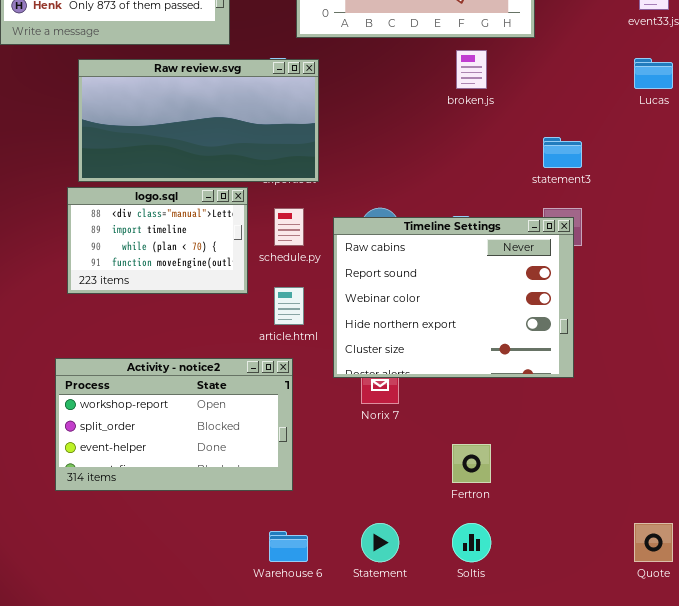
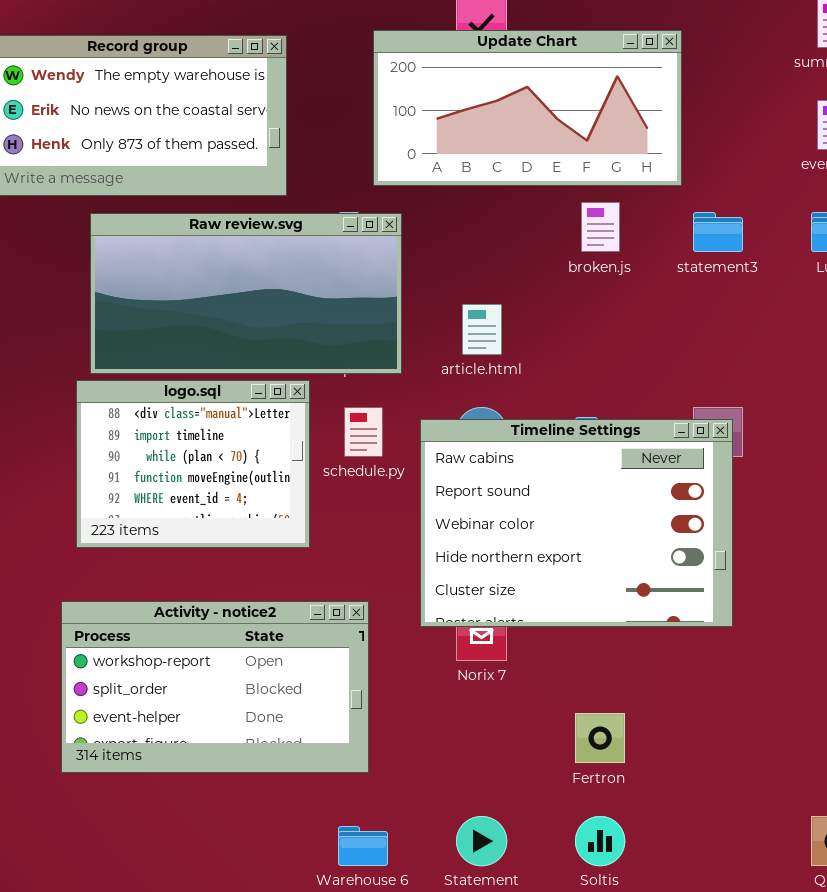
statement3: [543,137,582,168] -> [693,212,743,252], moved
logo.sql: [67,187,248,294] -> [76,380,310,548], resized
article.html: [274,287,304,325] -> [462,304,502,355], moved

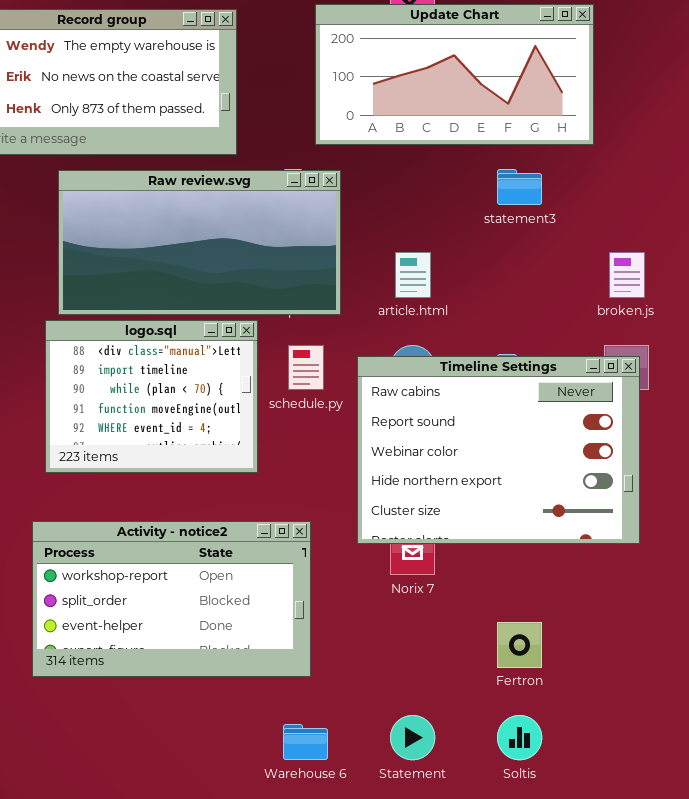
broken.js: [581,202,620,252] -> [609,252,645,298], moved
statement3: [693,212,743,252] -> [497,169,542,205], moved

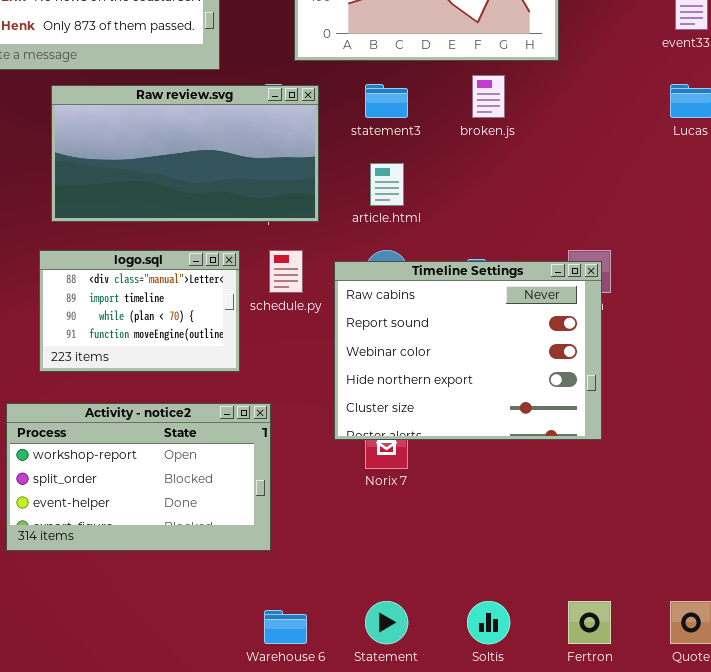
statement3: [497,169,542,205] -> [365,84,408,118], moved
broken.js: [609,252,645,298] -> [472,75,505,118], moved
logo.sql: [45,320,258,473] -> [39,250,240,372], resized
Activity - notice2: [32,521,311,677] -> [6,403,271,551], moved
Fertron: [497,622,542,668] -> [568,601,611,644], moved

